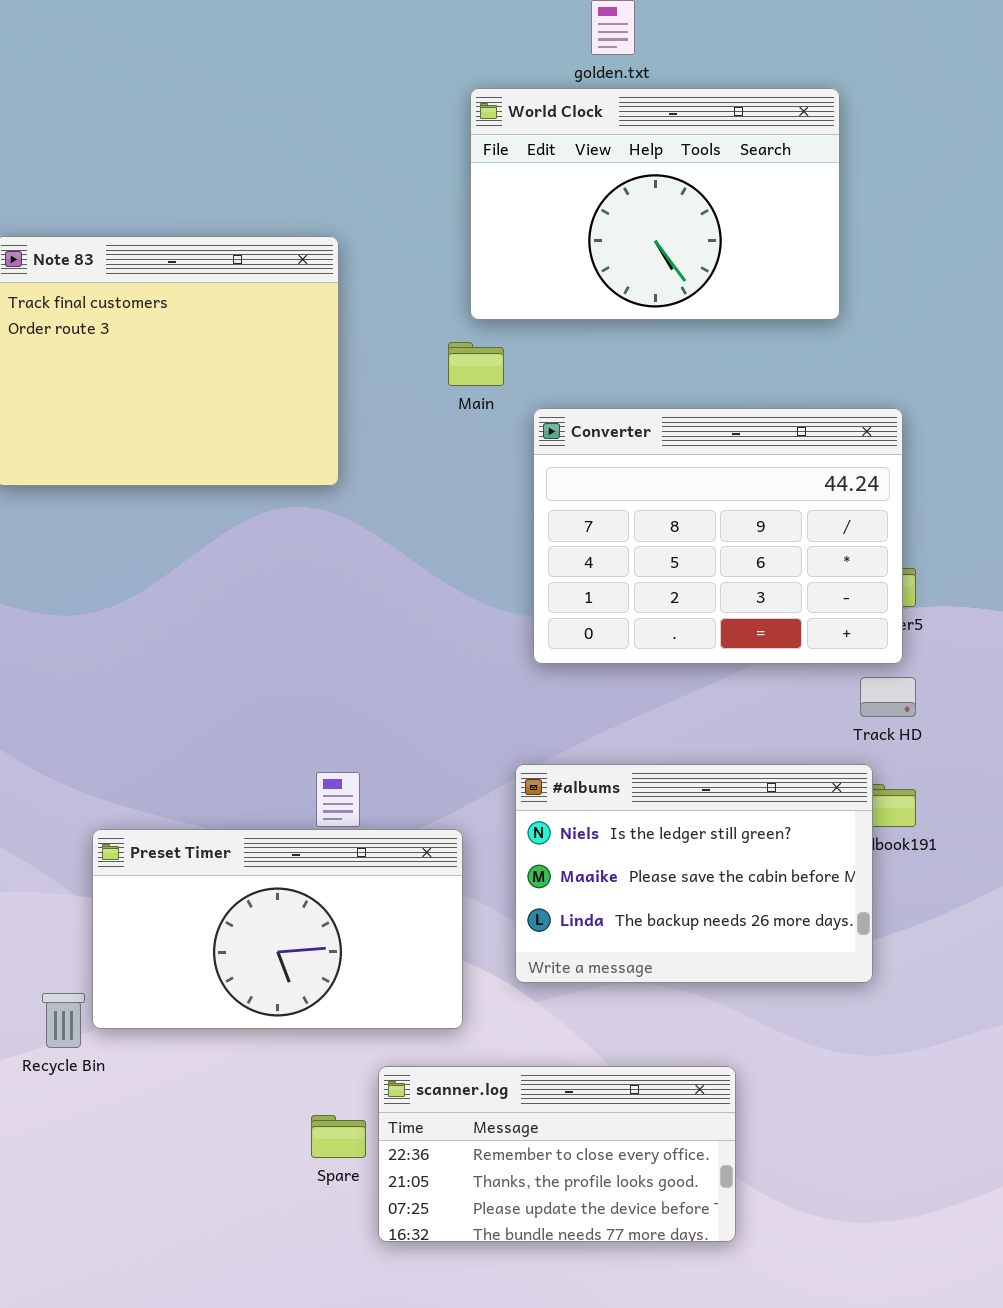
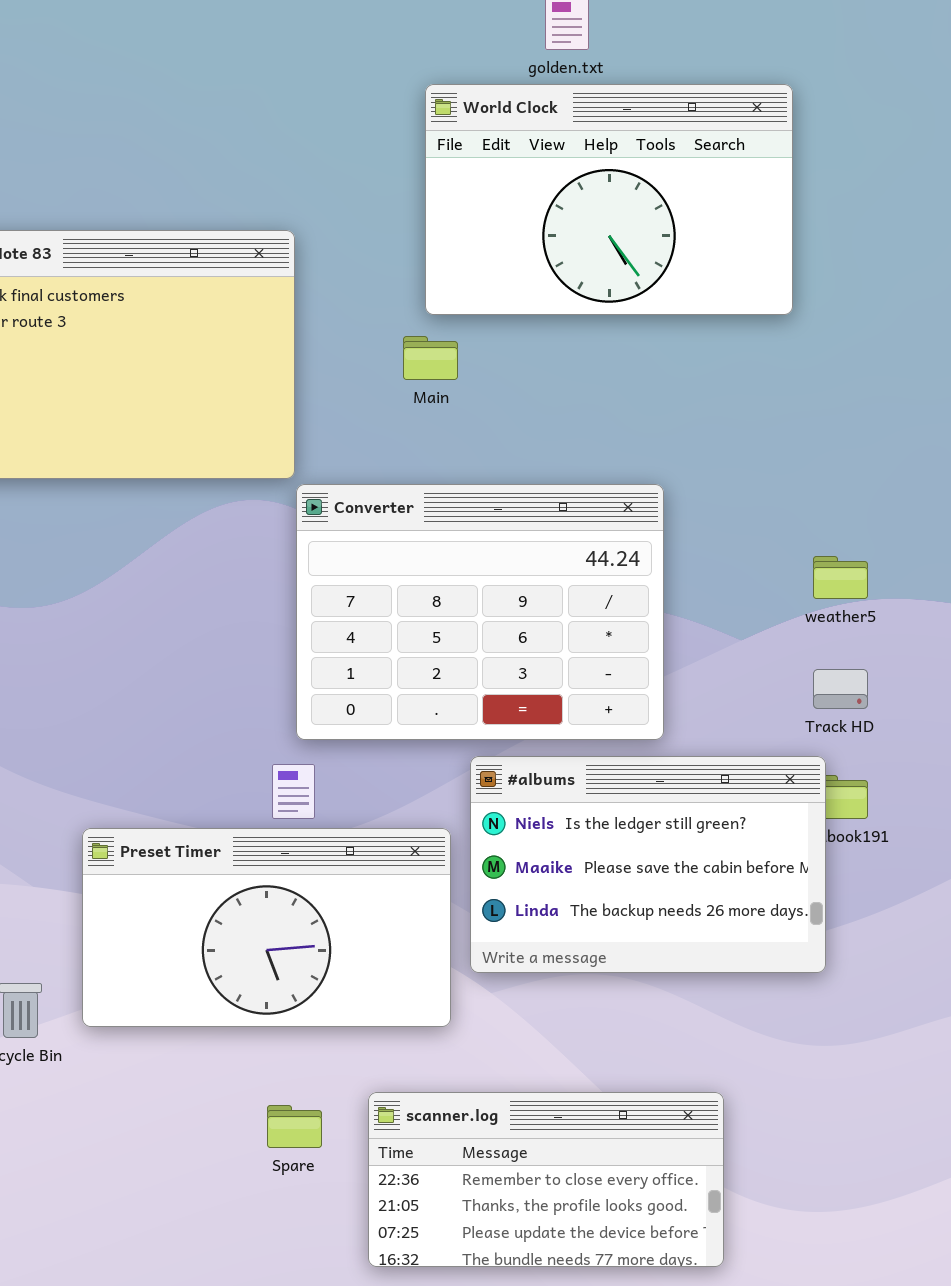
Converter: [533,408,903,664] -> [296,484,664,740], moved
Preset Timer: [92,829,463,1029] -> [82,828,451,1027], moved
scanner.log: [378,1066,736,1242] -> [368,1092,724,1267], moved

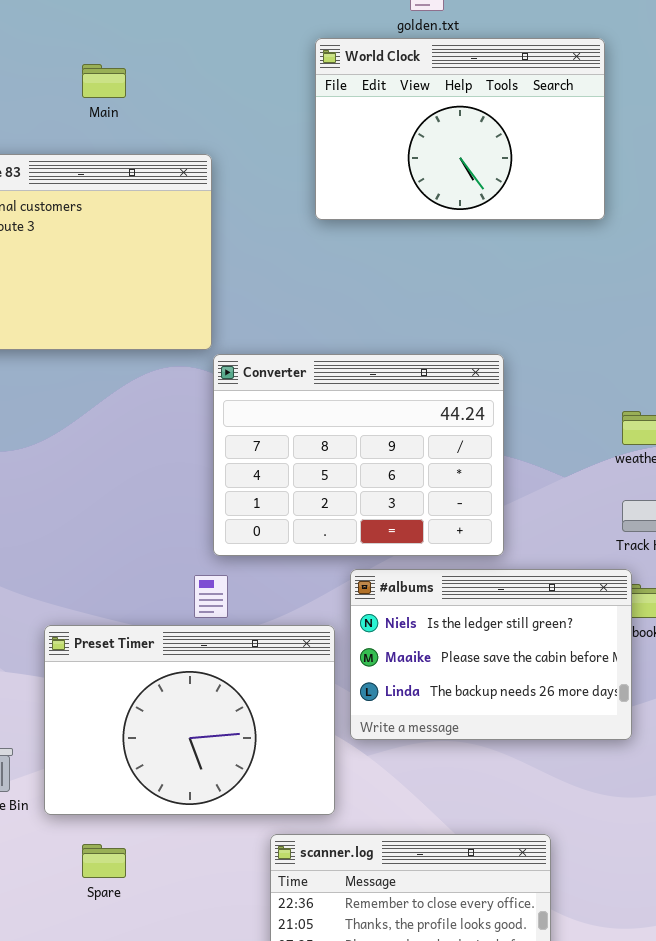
Main: [403,336,458,380] -> [82,64,126,98], moved
Preset Timer: [82,828,451,1027] -> [44,625,335,815], resized
Spare: [267,1105,322,1148] -> [82,844,126,878], moved

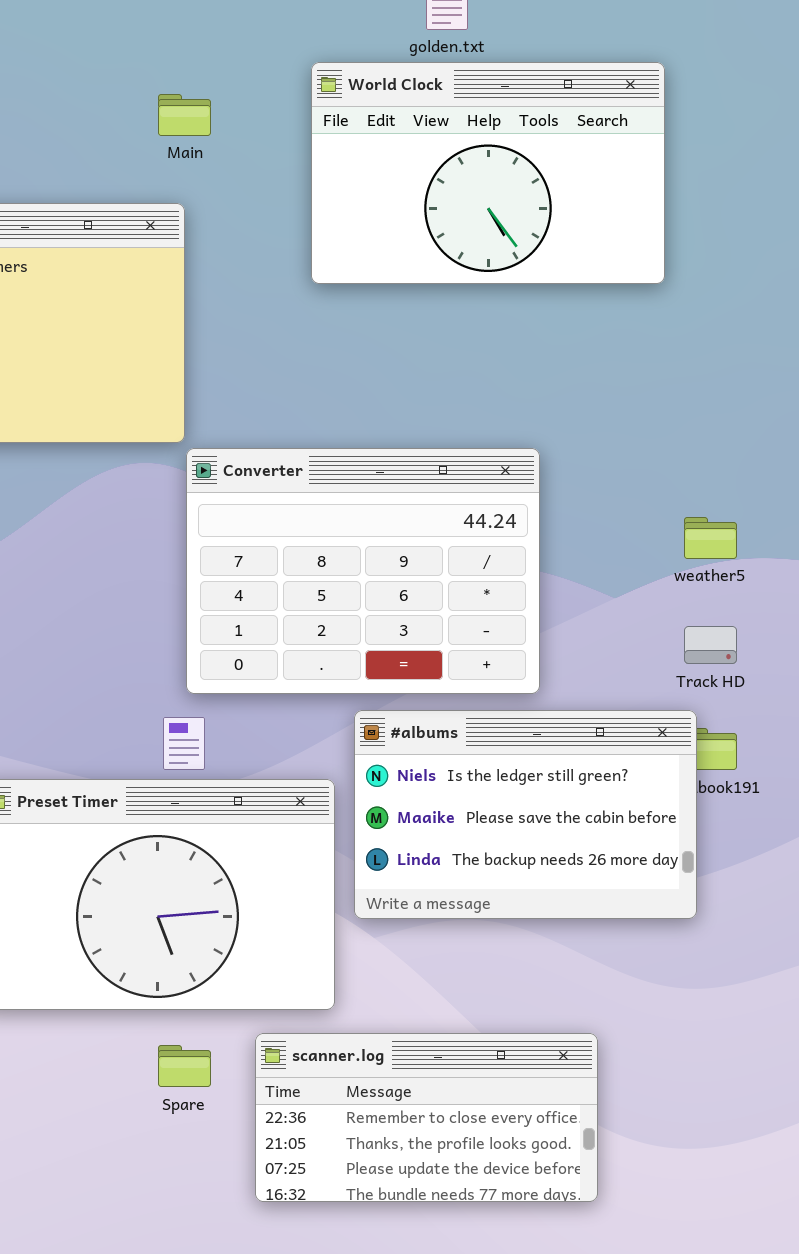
Main: [82,64,126,98] -> [158,94,211,136], moved
Spare: [82,844,126,878] -> [158,1045,211,1087], moved

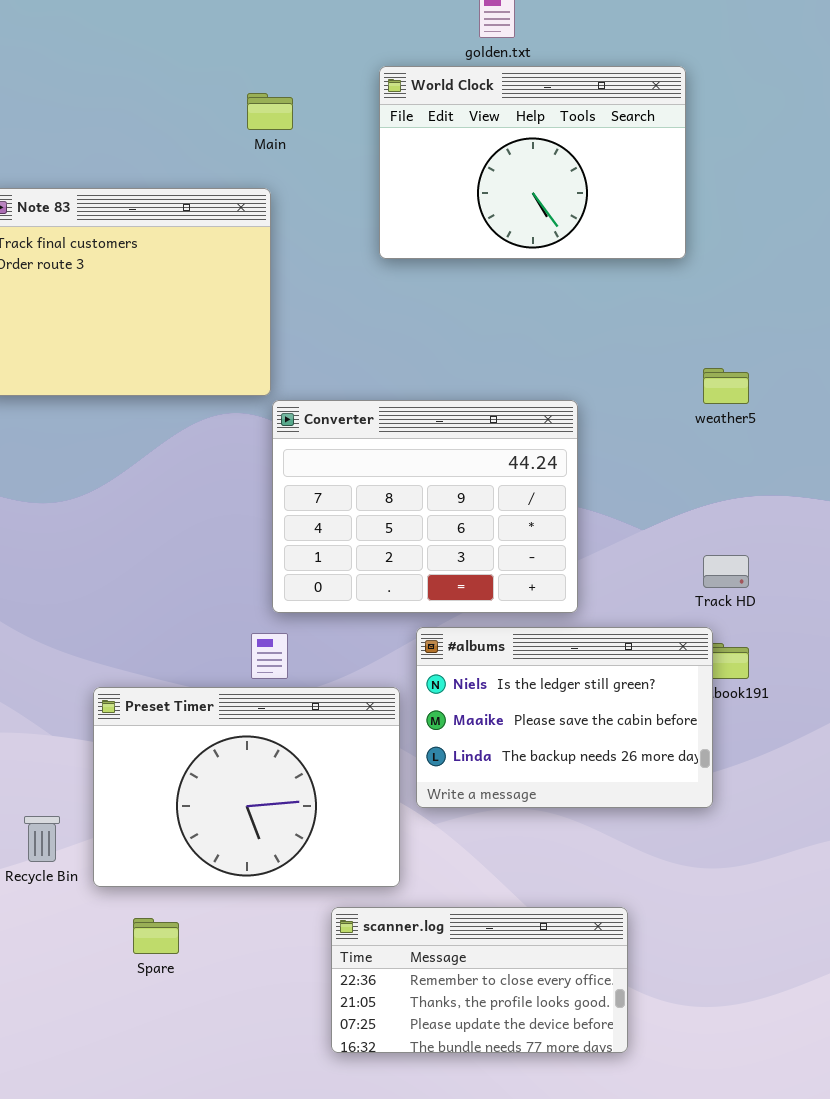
weather5: [684,517,737,559] -> [703,368,749,404], moved
Spare: [158,1045,211,1087] -> [133,918,179,954], moved

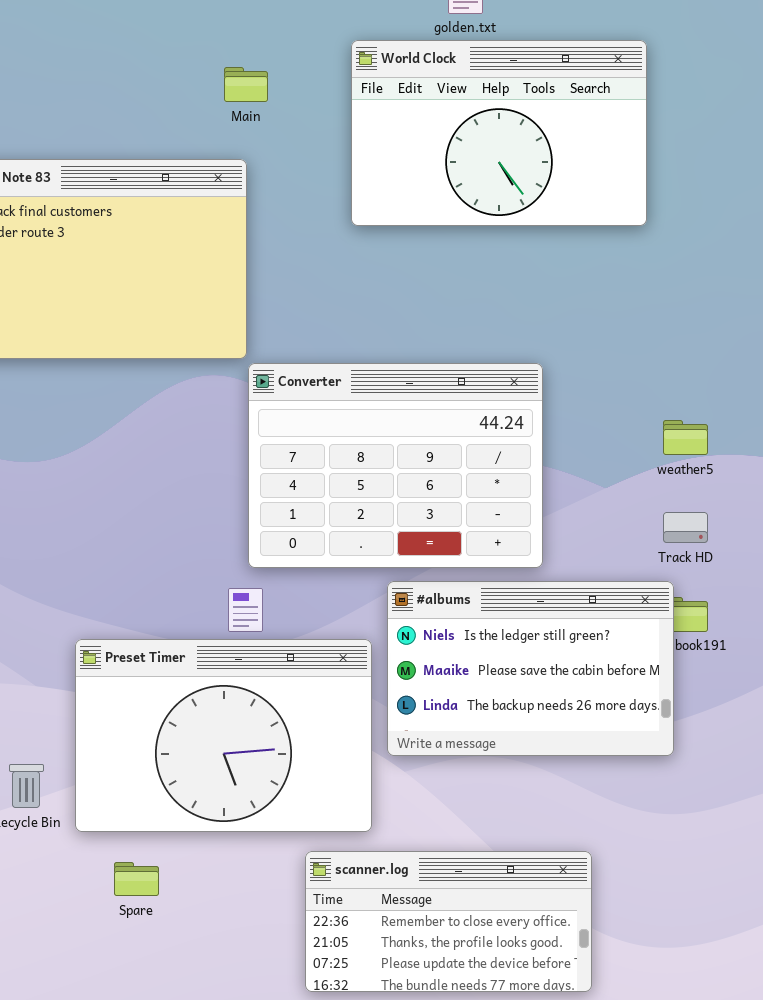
weather5: [703,368,749,404] -> [663,420,708,455], moved

